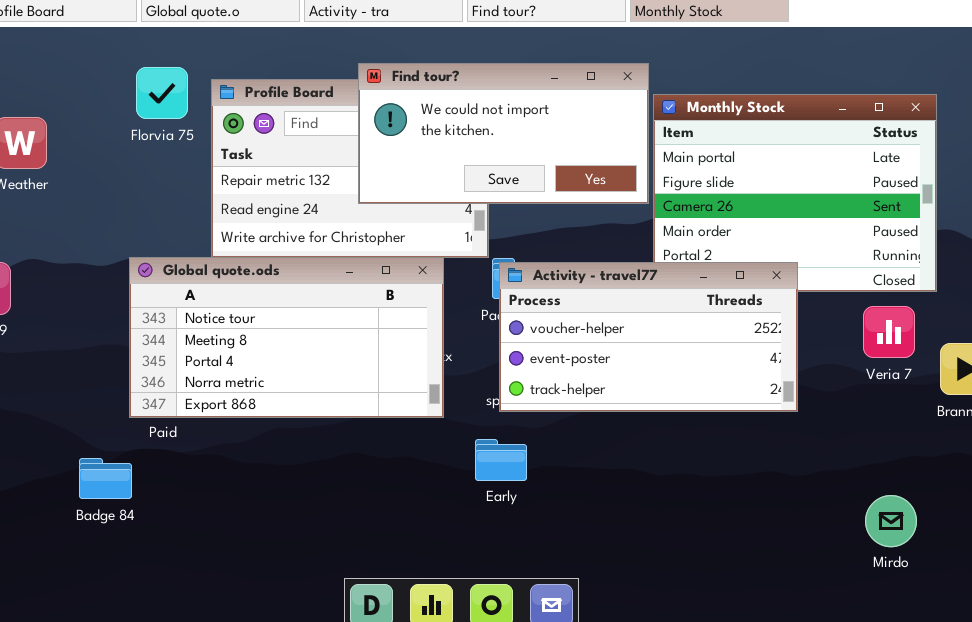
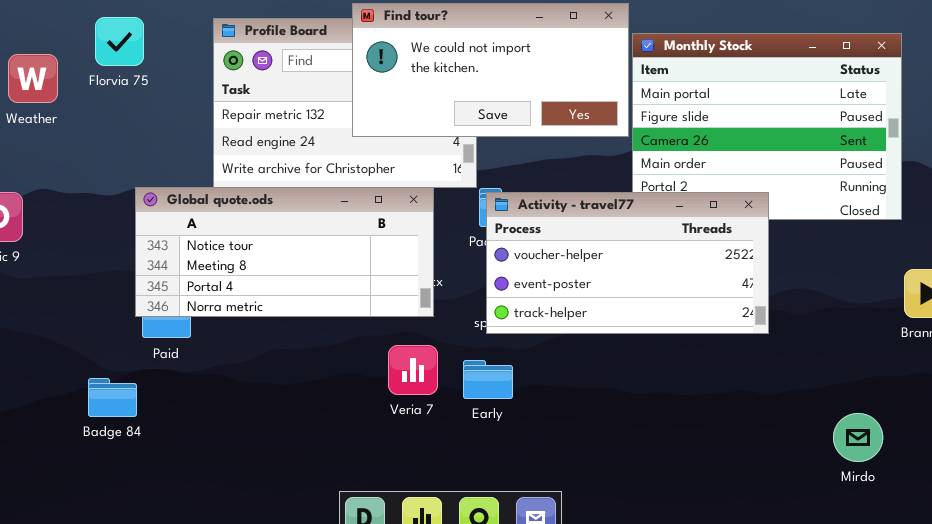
Florvia 75: [136,67,188,119] -> [95,17,144,66], moved
Global quote.ods: [129,257,444,418] -> [135,187,434,317], resized
Veria 7: [863,306,915,358] -> [388,345,438,395], moved

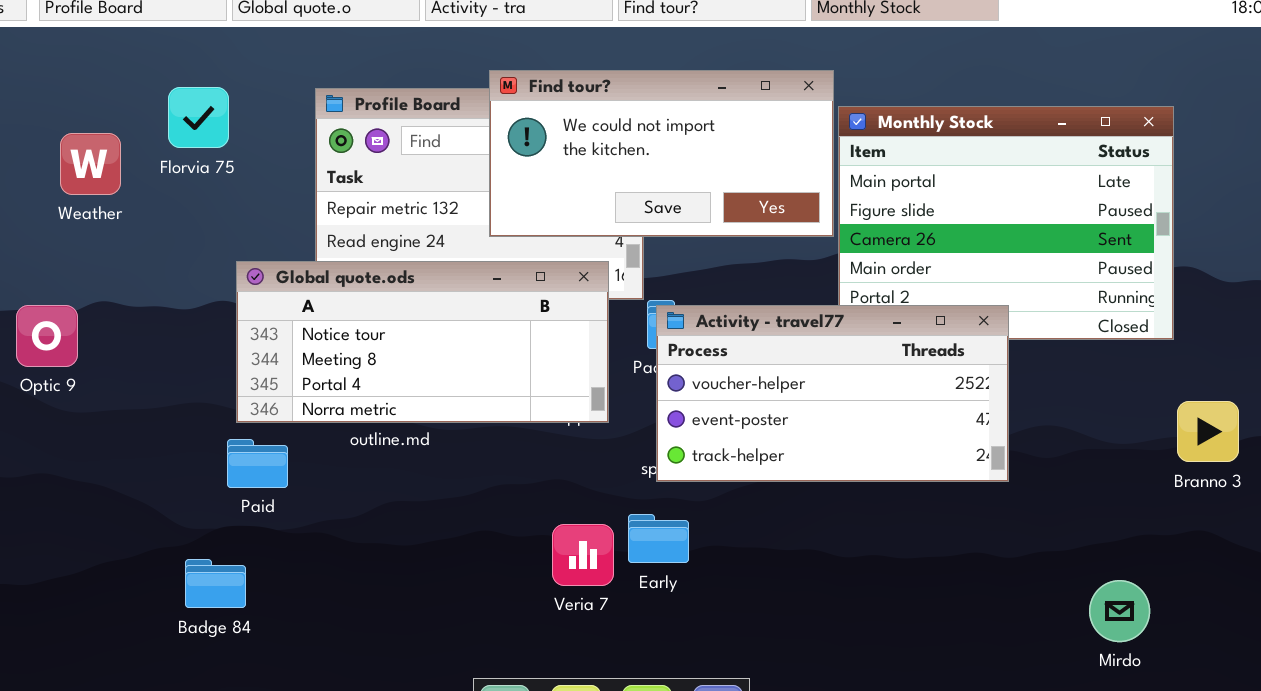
Global quote.ods: [135,187,434,317] -> [236,261,609,423], moved
Veria 7: [388,345,438,395] -> [552,524,614,586], moved
Badge 84: [88,378,137,417] -> [185,559,246,608], moved

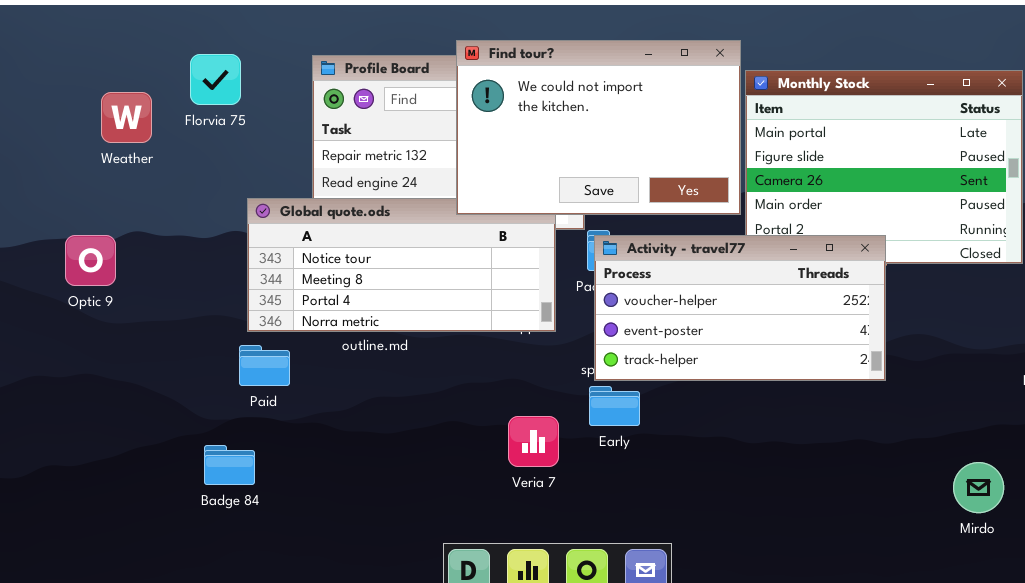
Find tour?: [489,70,834,237] -> [456,40,741,215], resized
Early: [628,514,689,563] -> [589,386,640,426], moved

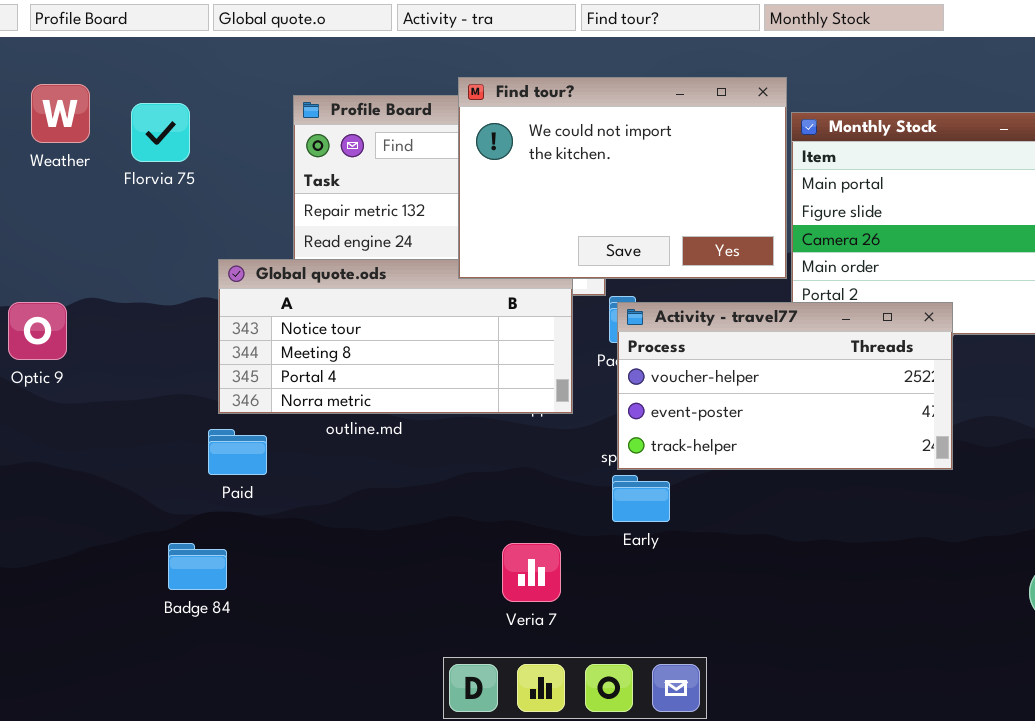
Florvia 75: [190,54,241,105] -> [131,103,190,162], moved
Weather: [101,92,152,143] -> [31,84,90,143], moved
Veria 7: [508,416,559,467] -> [502,543,561,602], moved

